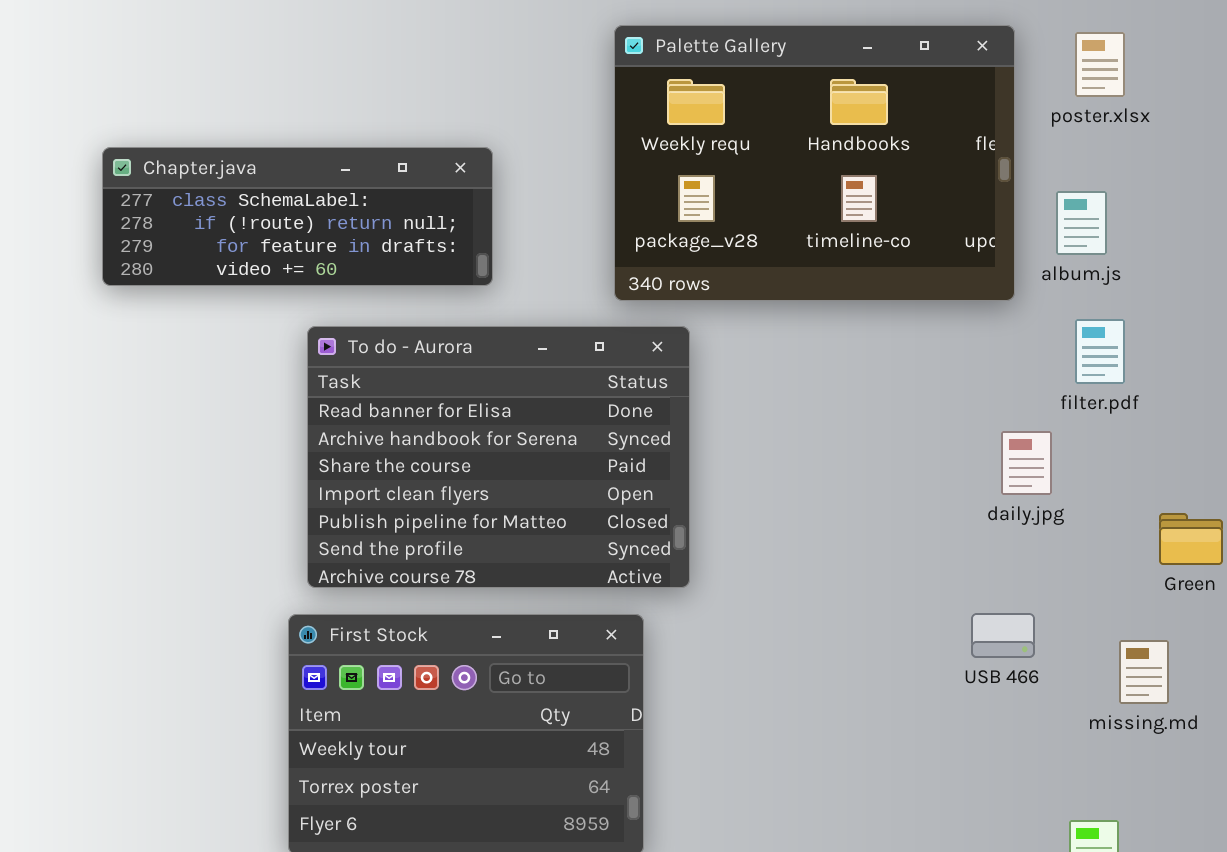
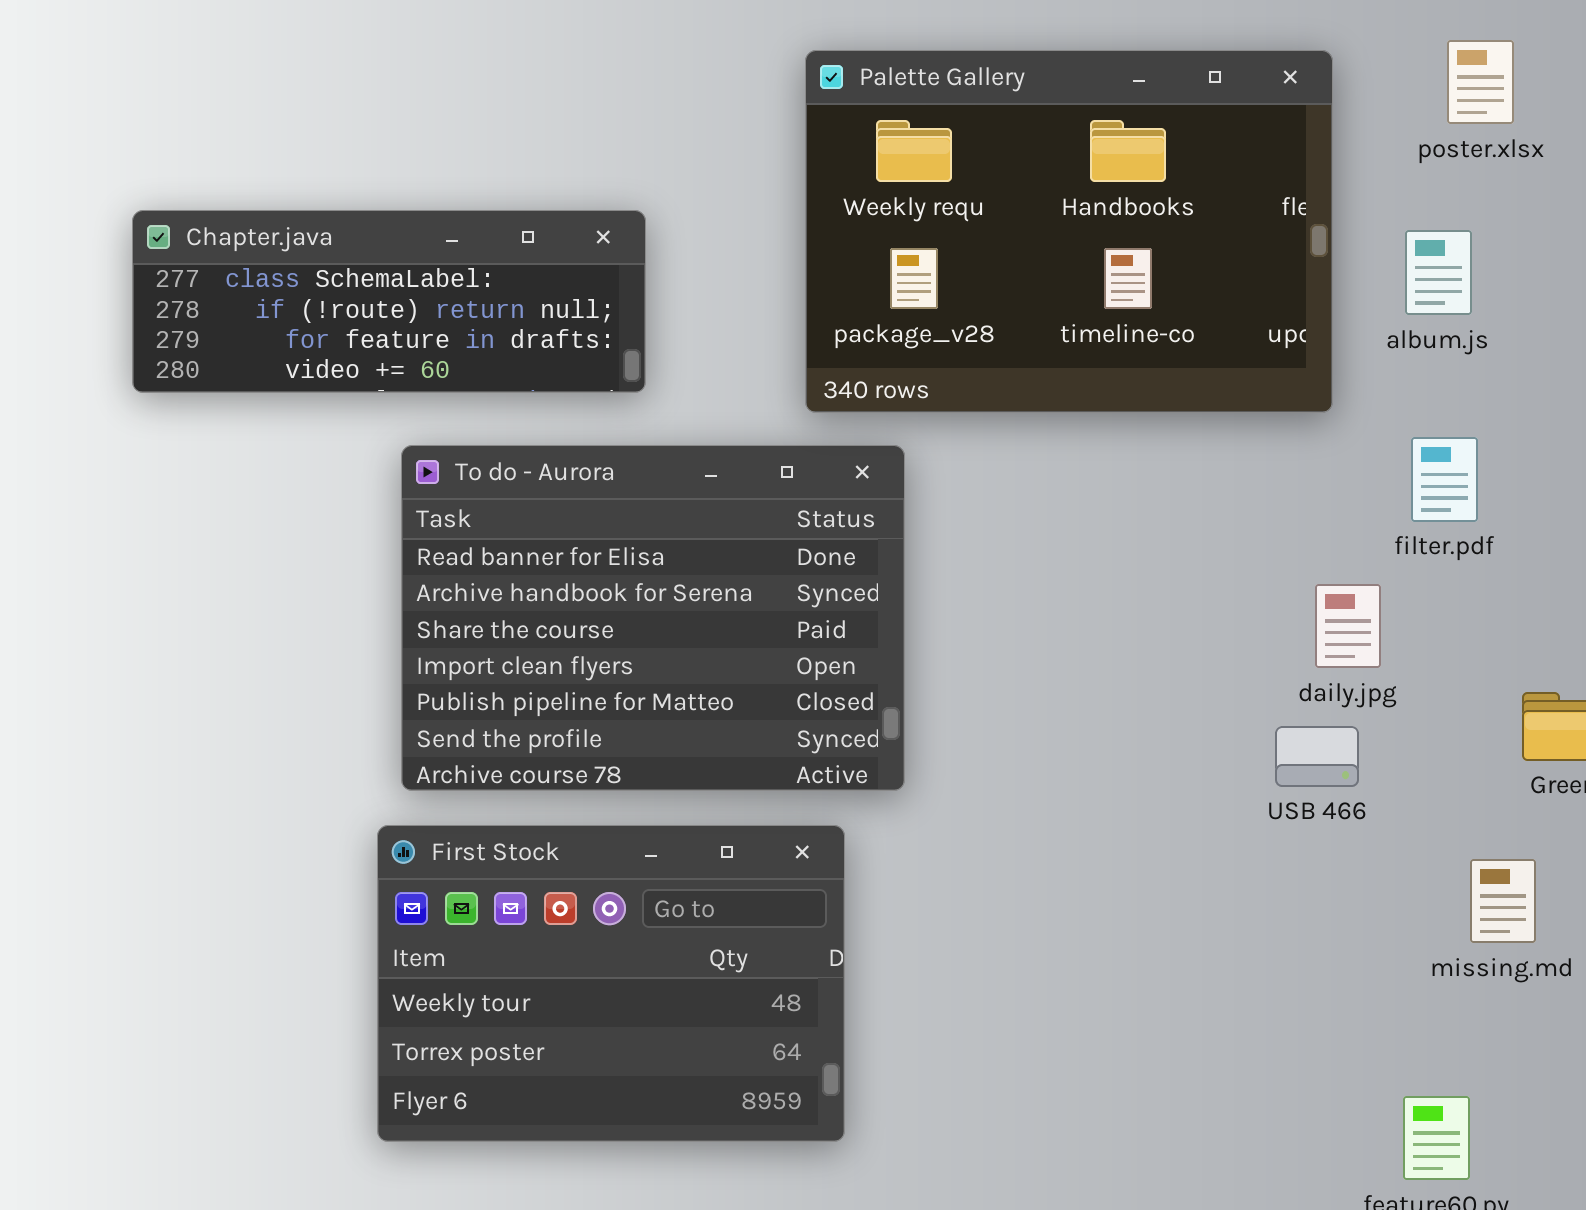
poster.xlsx: [1075,32,1125,97] -> [1447,40,1514,124], moved
album.js: [1056,191,1107,255] -> [1405,230,1472,315], moved
USB 466: [971,613,1035,658] -> [1275,726,1359,787], moved

